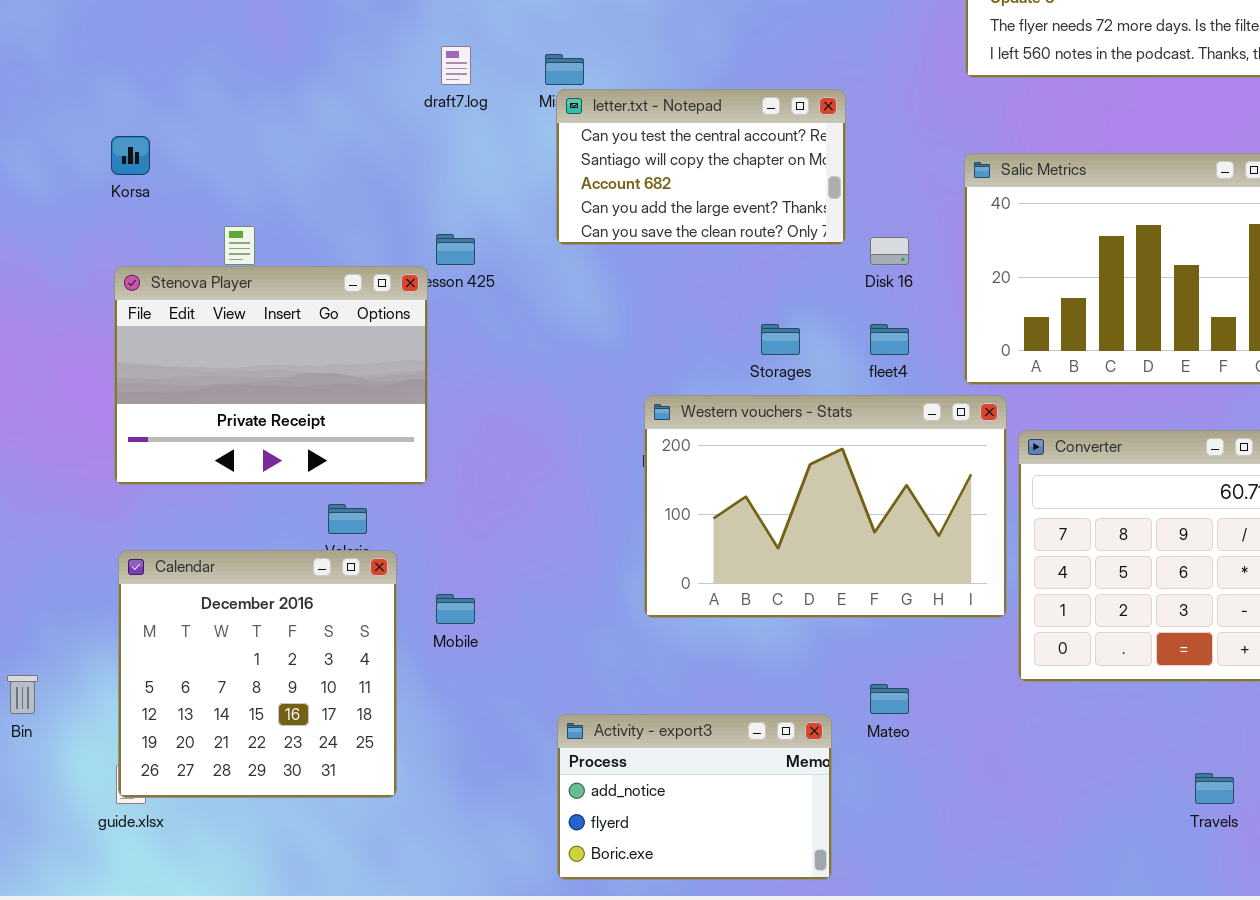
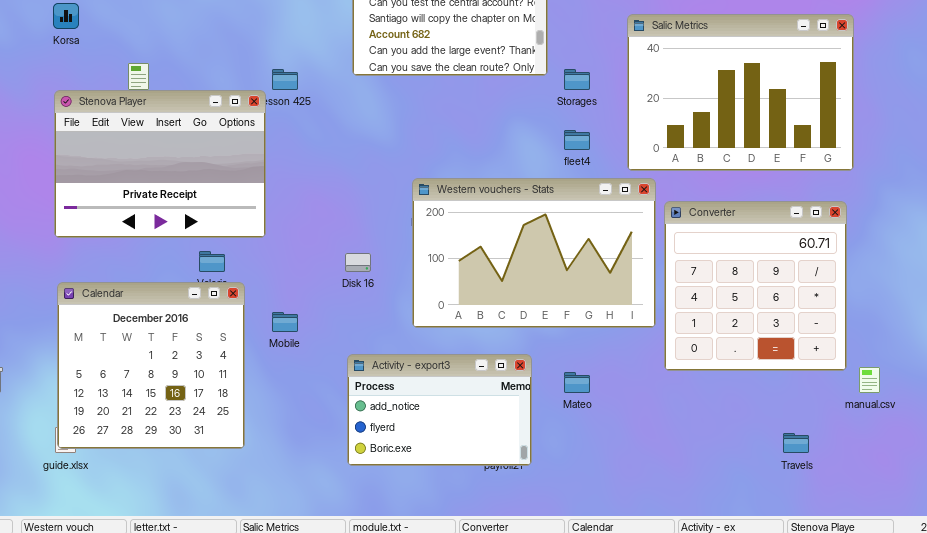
Disk 16: [870,237,909,265] -> [345,253,371,272], moved
Storages: [761,324,800,355] -> [564,69,590,90], moved
Activity - export3: [557,714,832,880] -> [347,354,532,466], moved

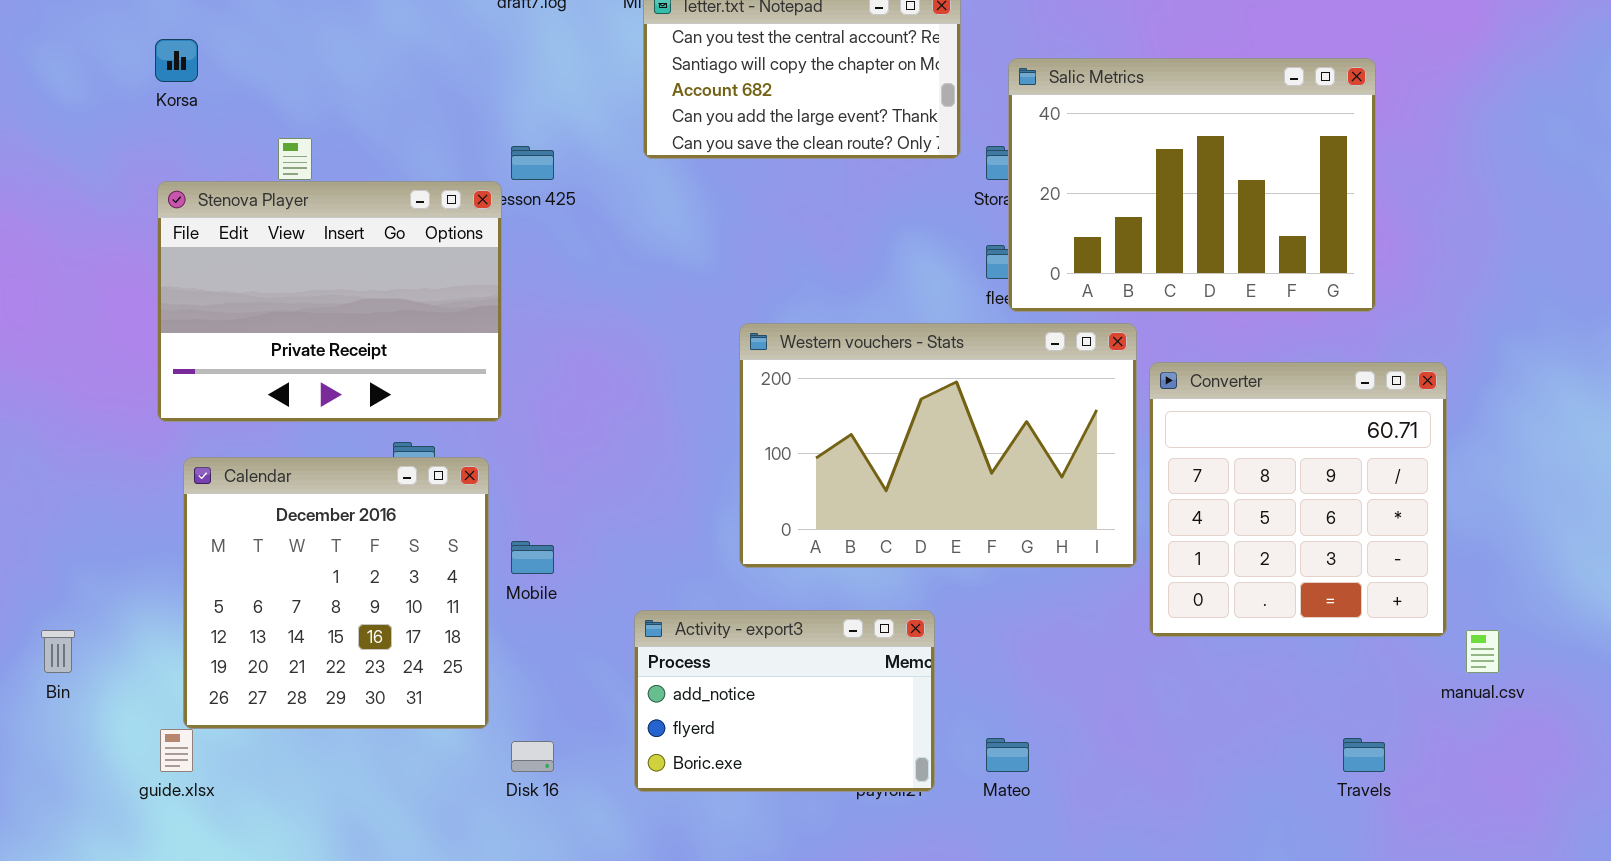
Salic Metrics: [627,14,854,171] -> [1008,58,1376,312], moved
Disk 16: [345,253,371,272] -> [511,741,554,772], moved
Calendar: [57,282,245,449] -> [183,457,489,729], moved
Mateo: [564,372,590,393] -> [986,738,1029,772], moved

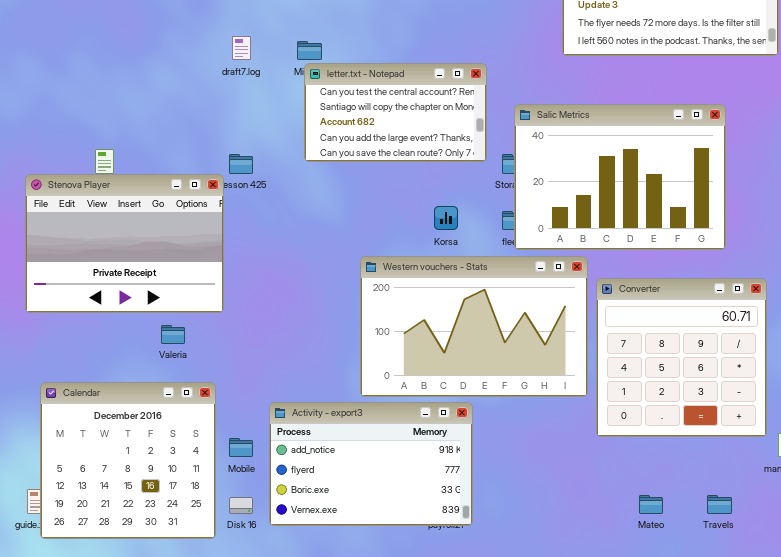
Korsa: [155,39,198,82] -> [434,206,458,230], moved
Calendar: [183,457,489,729] -> [40,382,216,539], moved
Mobile: [511,541,554,574] -> [229,438,253,457], moved
Activity - export3: [634,610,935,792] -> [269,402,473,526], resized
Mateo: [986,738,1029,772] -> [639,495,663,514], moved

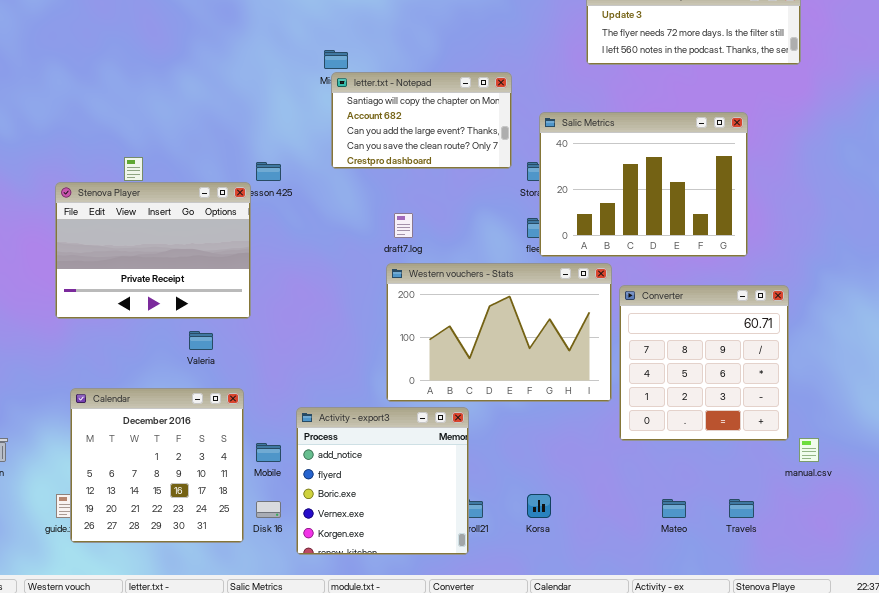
draft7.log: [232,36,251,60] -> [394,213,413,238], moved
letter.txt - Notepad: [304,63,487,162] -> [331,72,512,169], scrolled down 1 row
Korsa: [434,206,458,230] -> [527,494,551,518], moved
Activity - export3: [269,402,473,526] -> [296,407,469,555], resized

